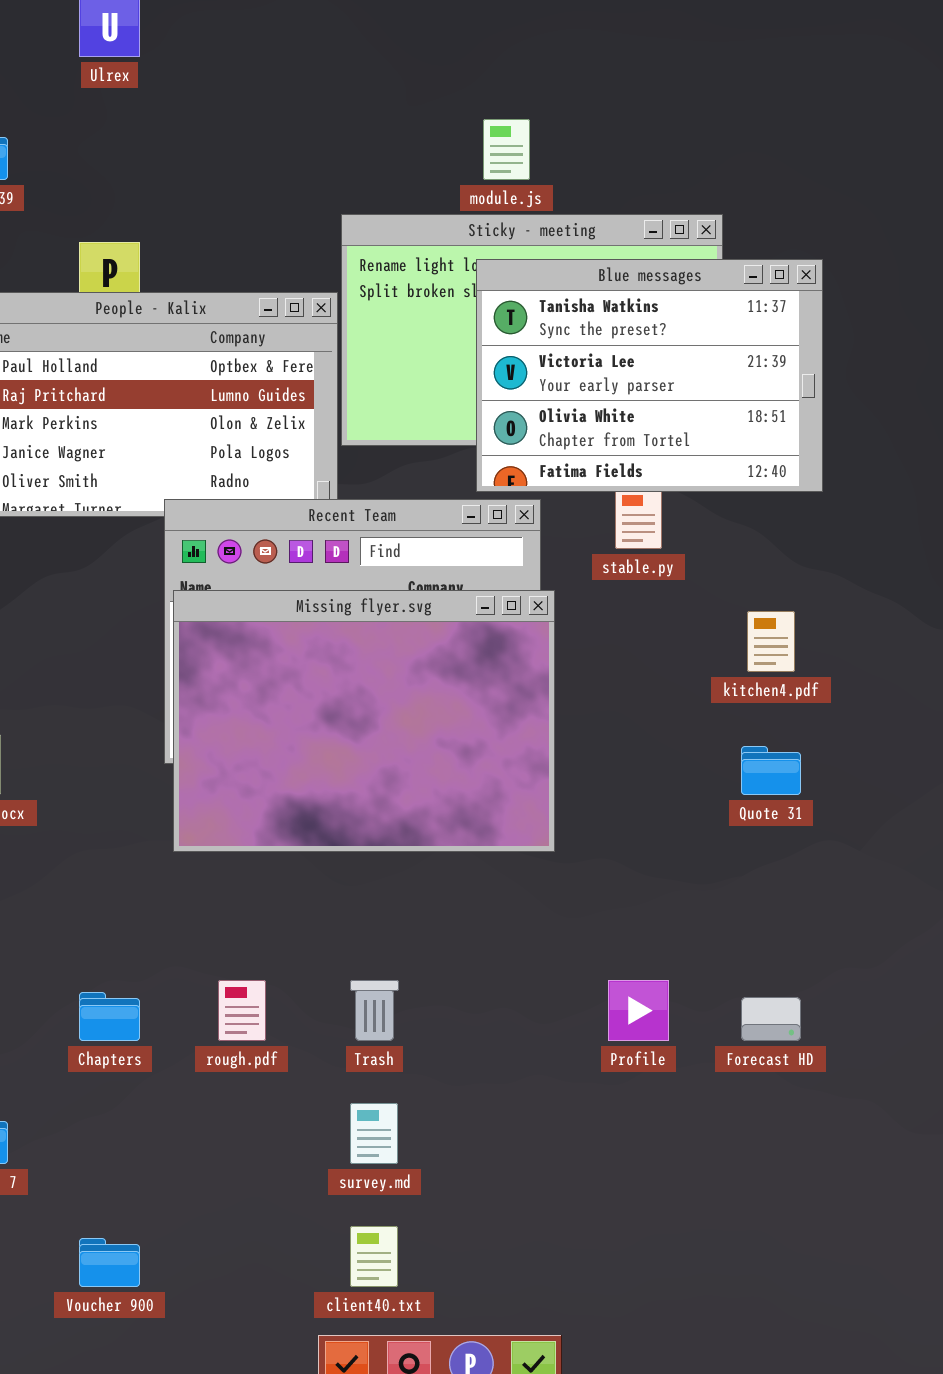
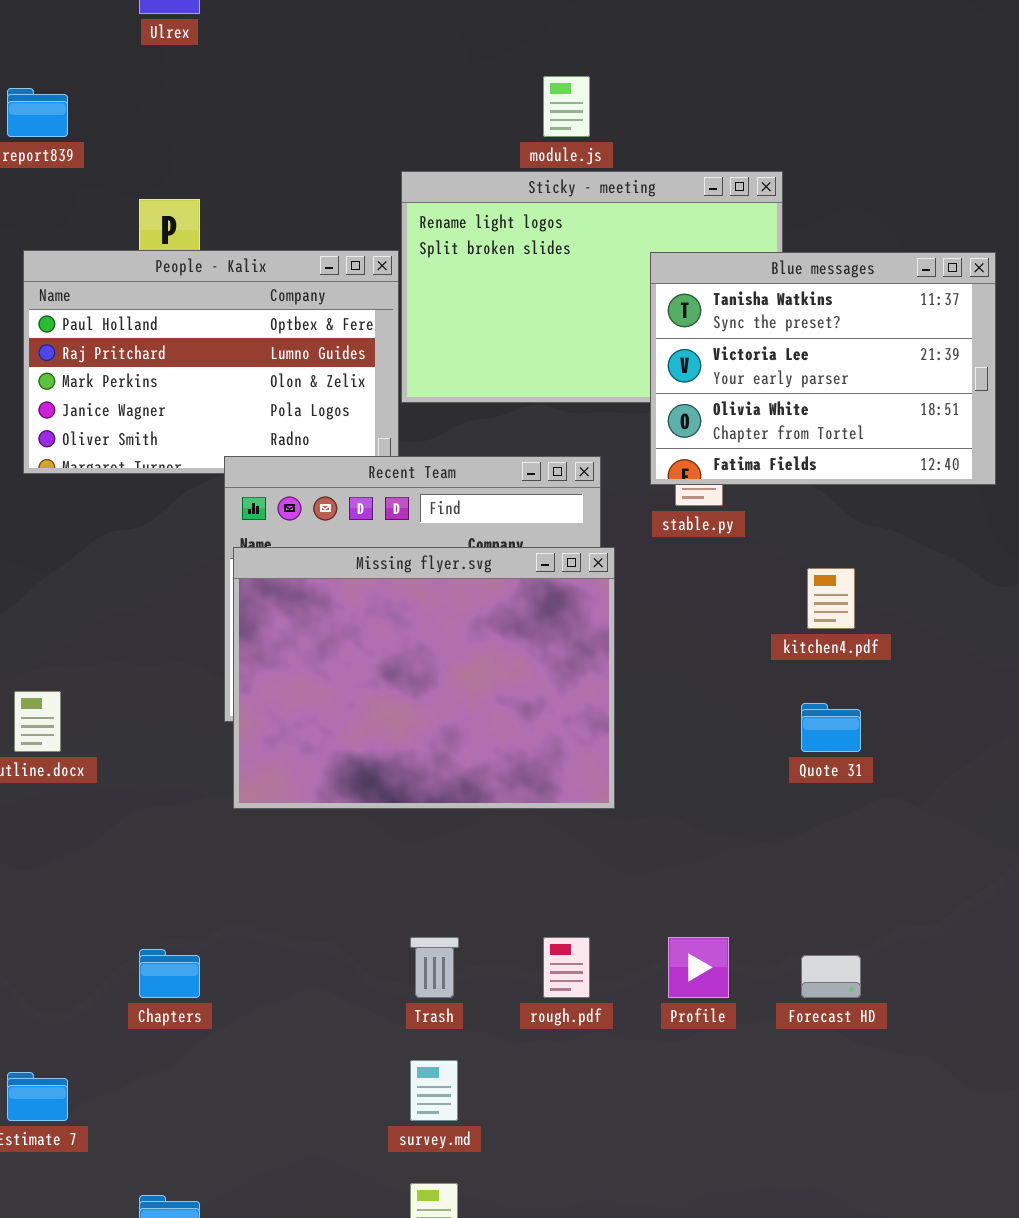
Blue messages: [476,259,823,492] -> [650,252,996,485], moved
rough.pdf: [218,980,266,1041] -> [543,937,590,998], moved

